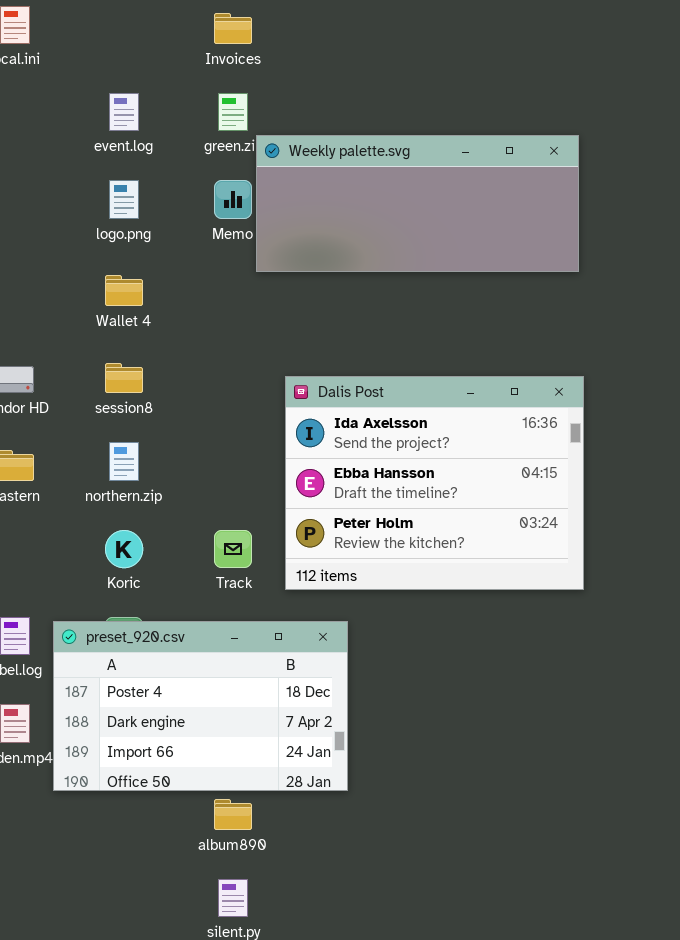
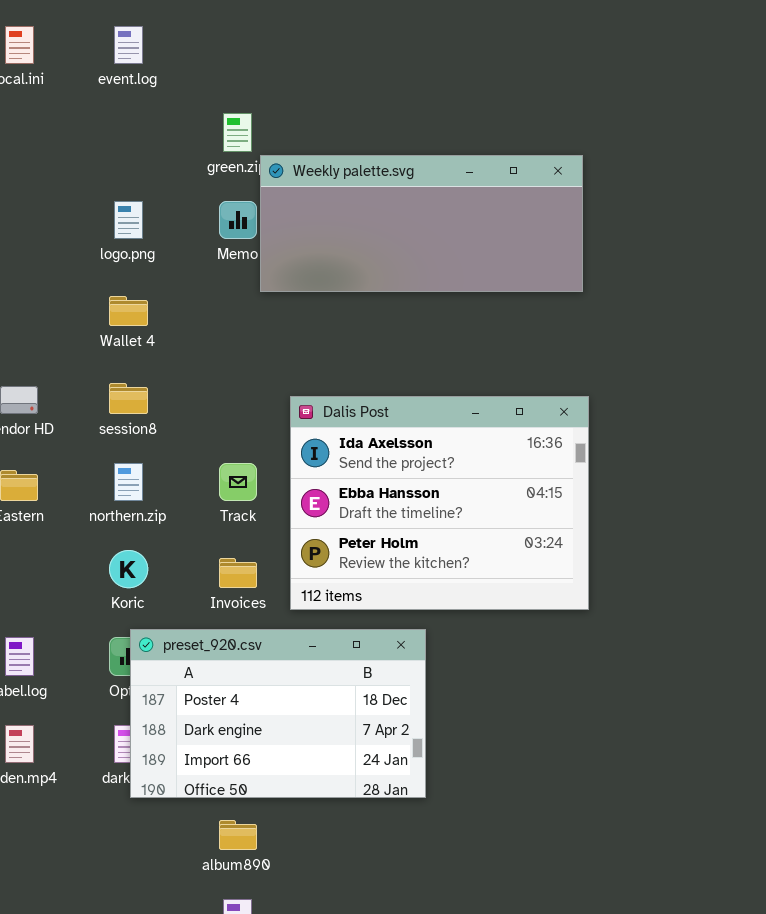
Invoices: [214,13,252,44] -> [219,558,257,588], moved
event.log: [109,93,139,131] -> [114,26,143,64], moved
Track: [214,530,252,568] -> [219,463,257,501], moved
preset_920.csv: [53,621,348,791] -> [130,629,426,798], moved

